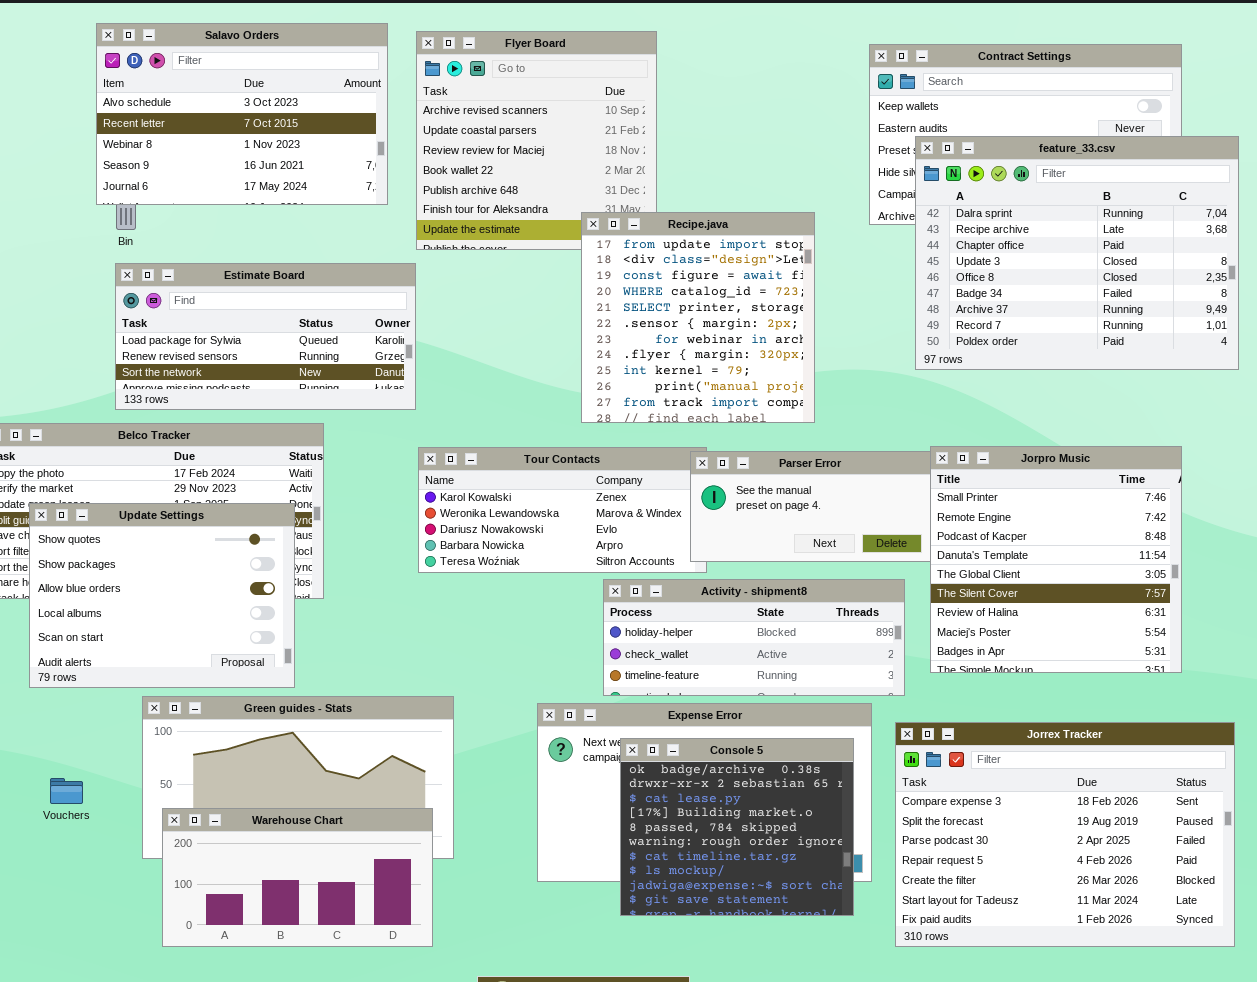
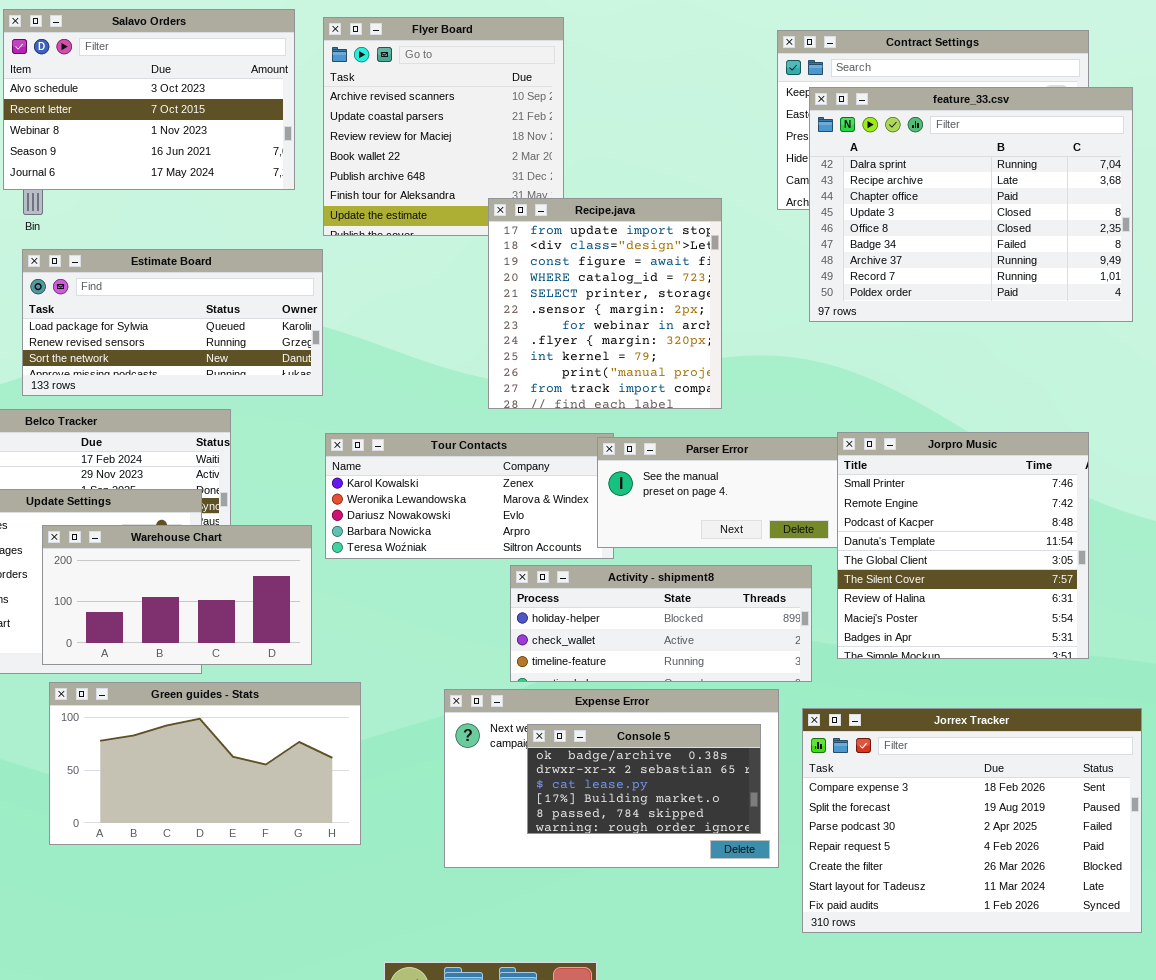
feature_33.csv: [915,136,1239,370] -> [809,87,1133,322], moved
Console 5: [620,738,854,916] -> [527,724,761,834], resized
Warehouse Chart: [162,808,433,947] -> [42,525,312,665], moved

